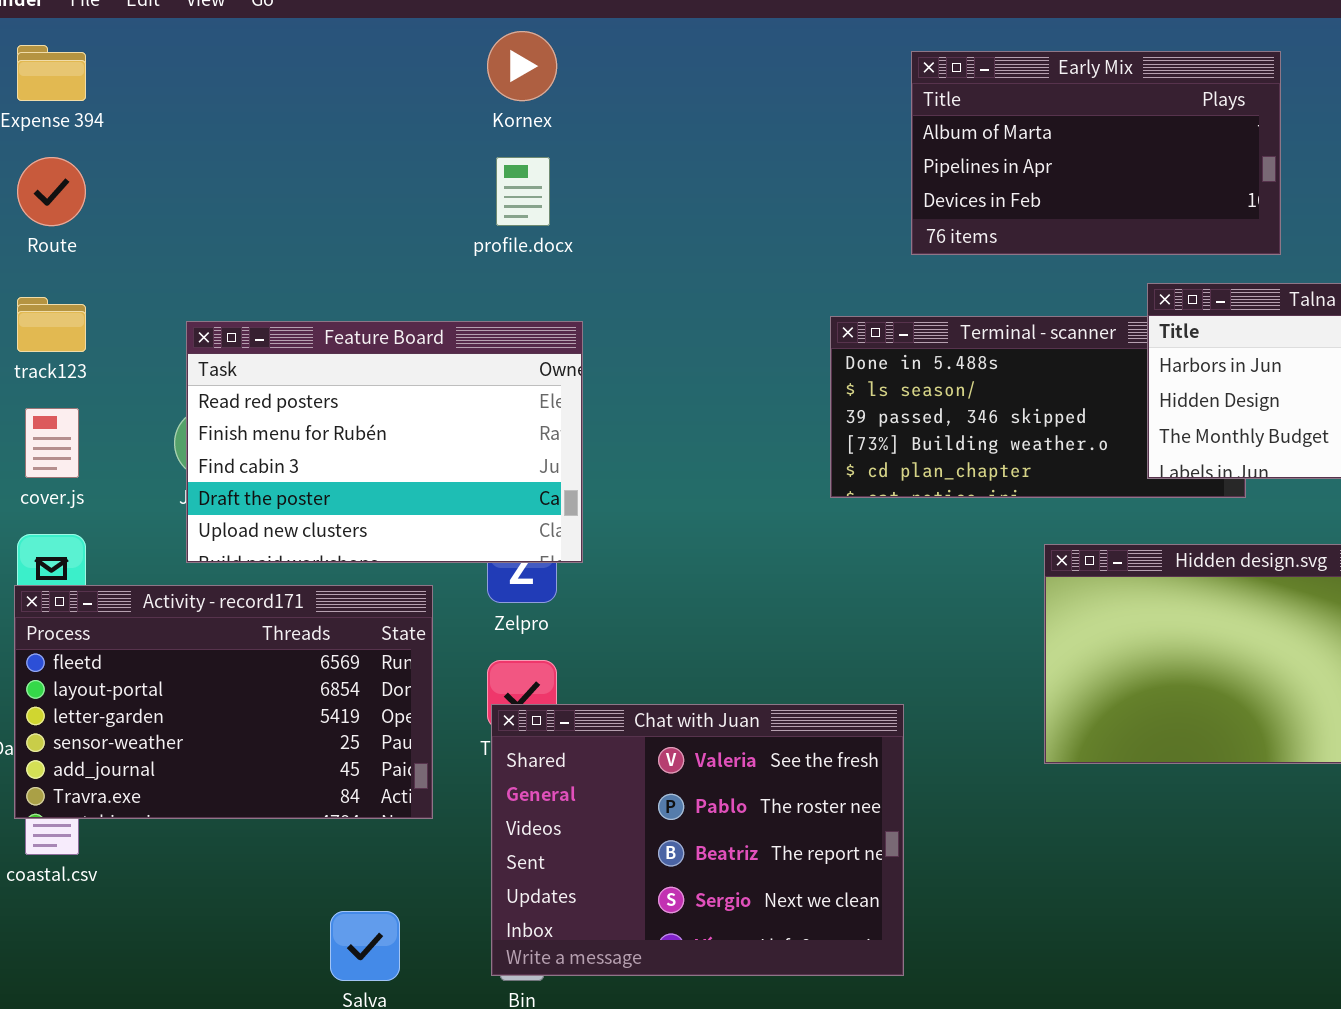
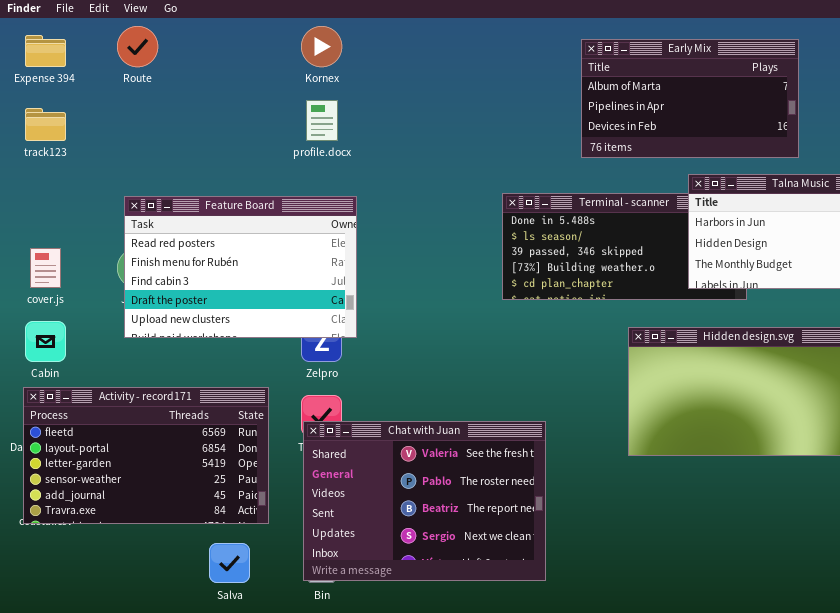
Early Mix: [911,51,1281,255] -> [581,39,799,158], moved
Route: [17,157,86,226] -> [117,26,158,67], moved
track123: [17,297,86,352] -> [25,108,66,141], moved
Activity - record171: [14,585,433,819] -> [23,387,269,524], moved

